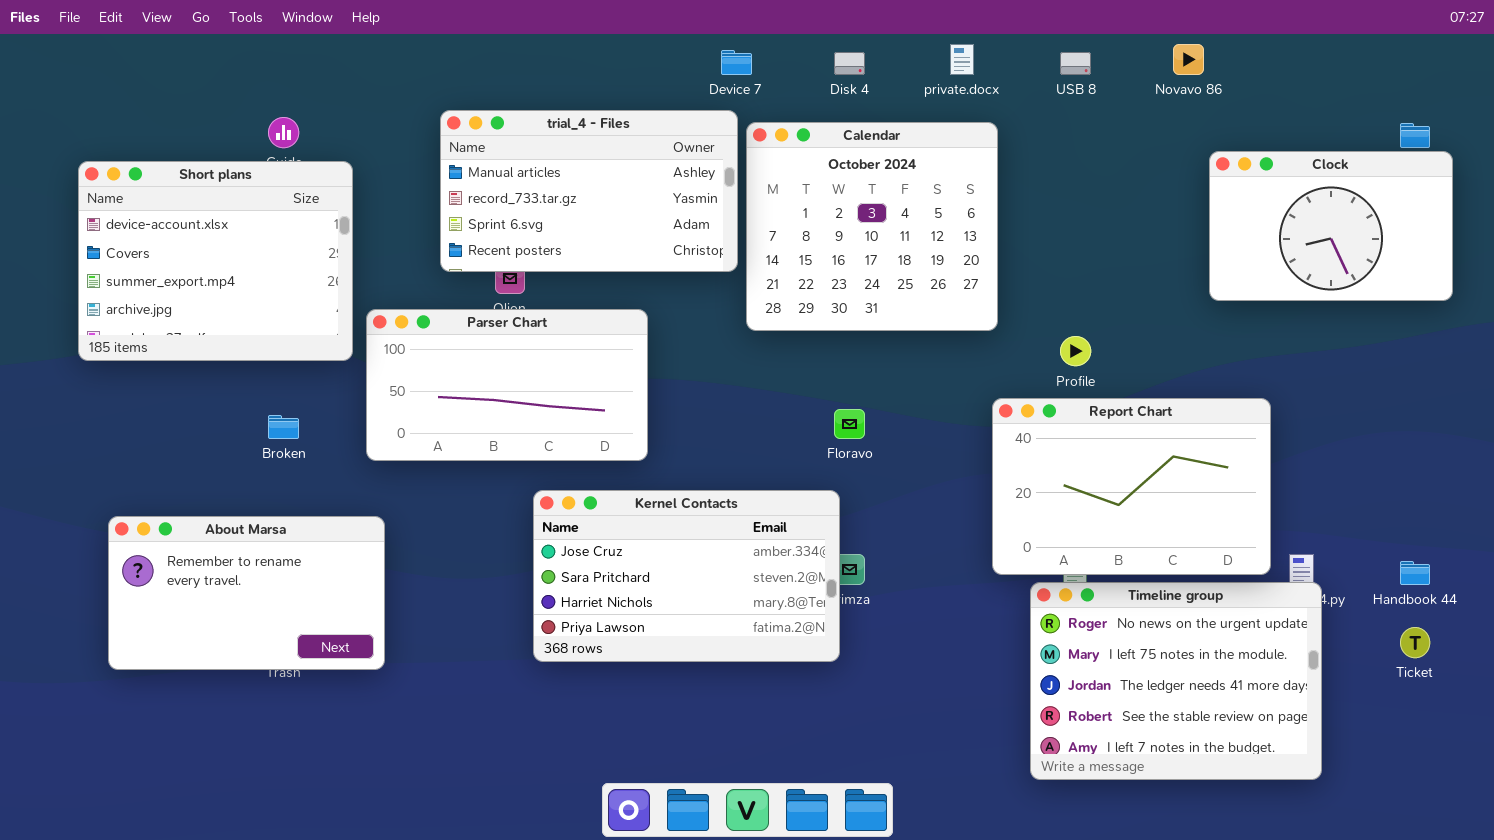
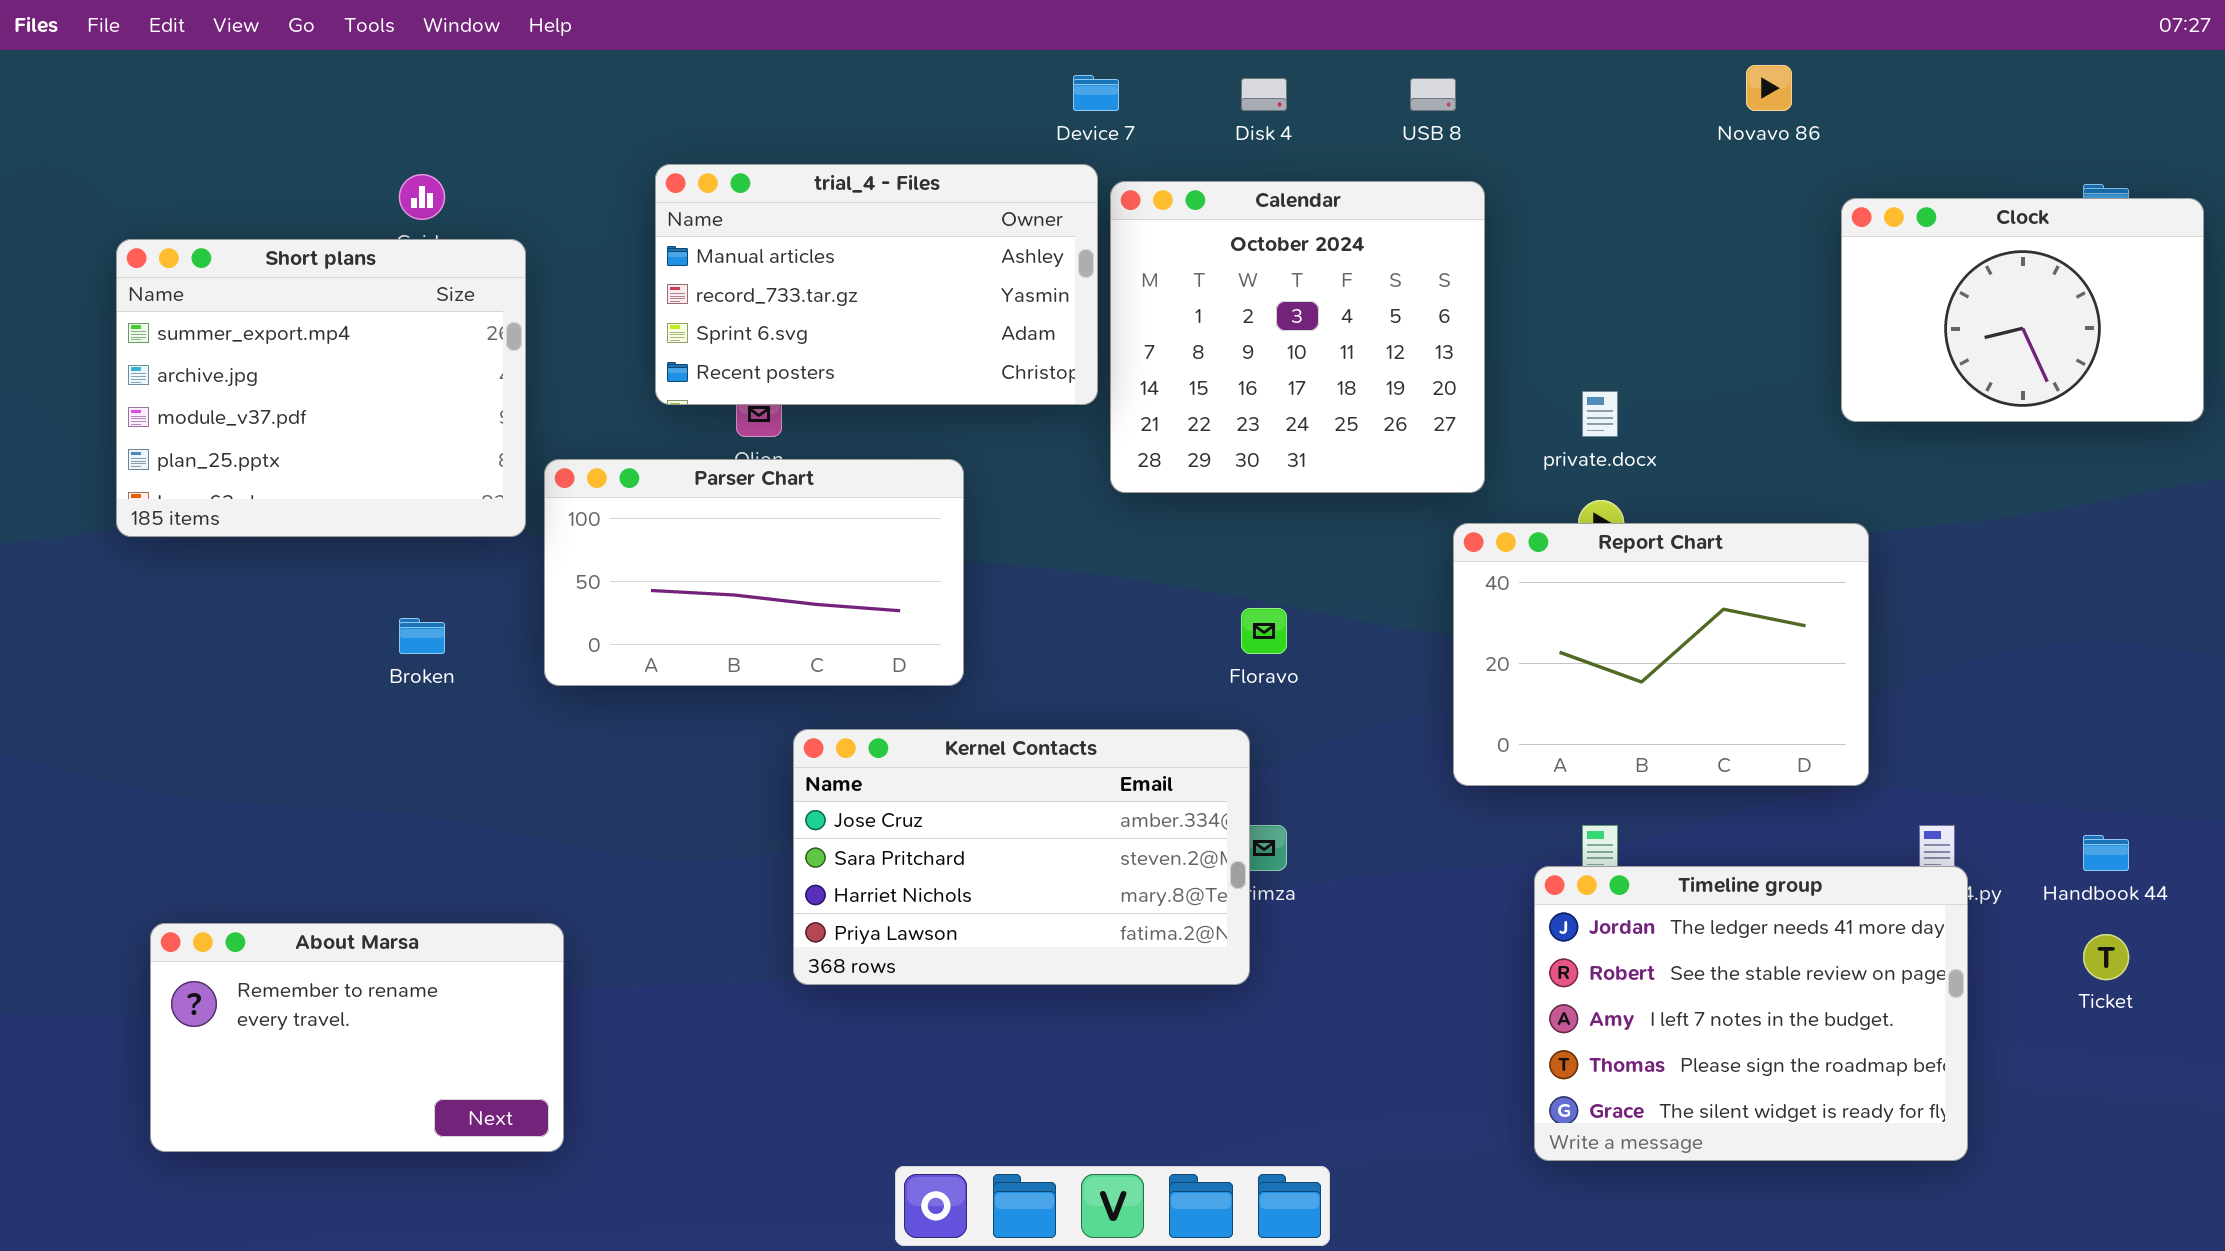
private.docx: [950,44,974,75] -> [1582,391,1618,437], moved
USB 8: [1060,52,1091,75] -> [1410,78,1456,111], moved
Clock: [1209,151,1453,301] -> [1841,198,2204,422], moved
Short plans: [78,161,353,361] -> [116,239,526,537], scrolled down 2 rows
Report Chart: [992,398,1271,575] -> [1453,523,1869,786], moved
About Marsa: [108,516,385,670] -> [150,923,564,1152], moved
Timeline group: [1030,582,1322,780] -> [1534,866,1968,1161], scrolled down 2 rows

